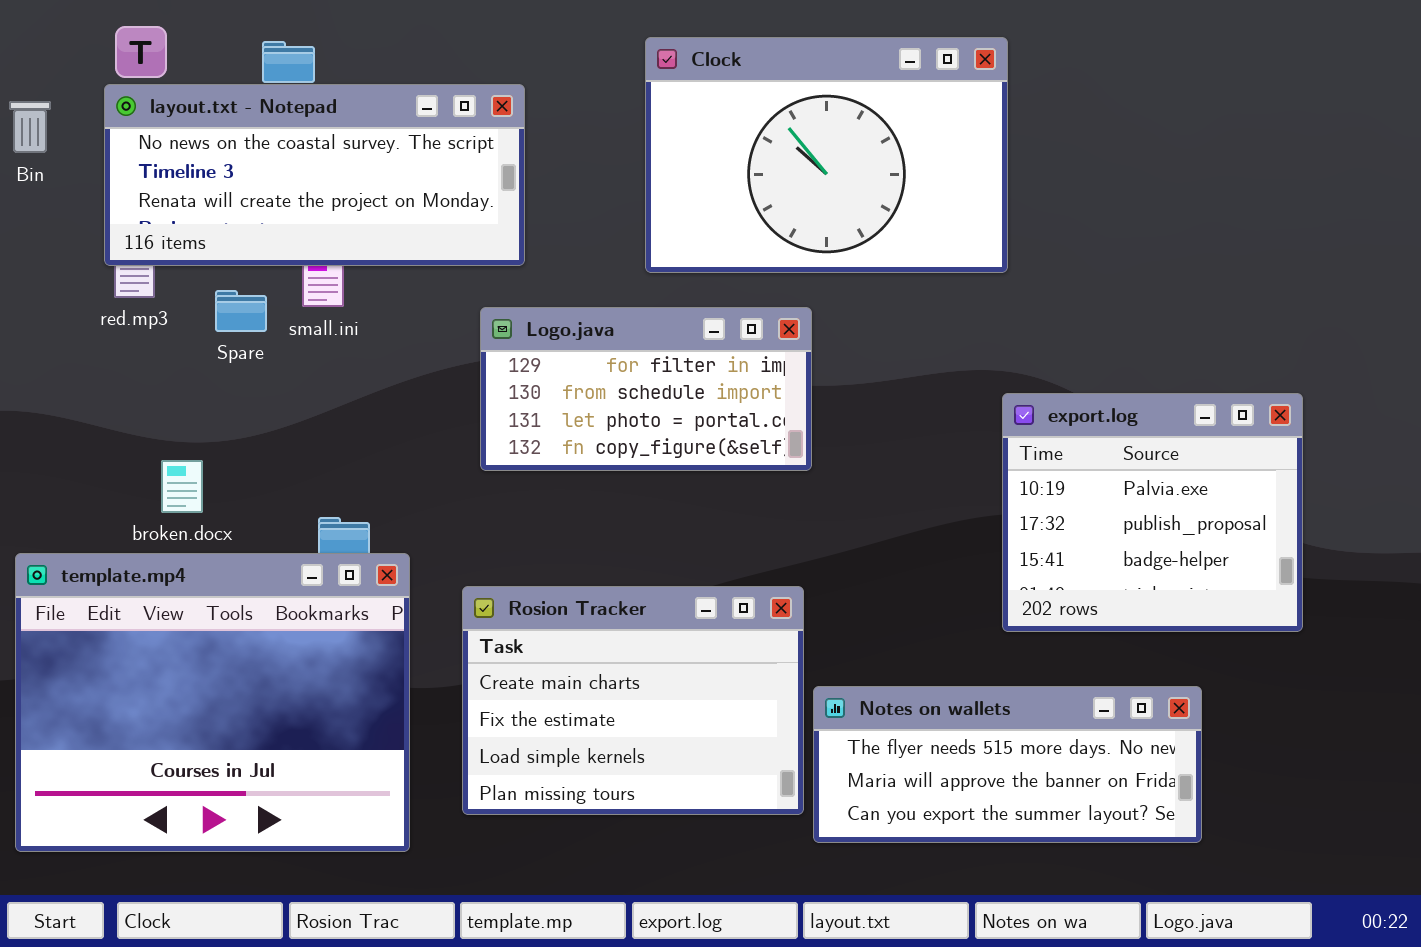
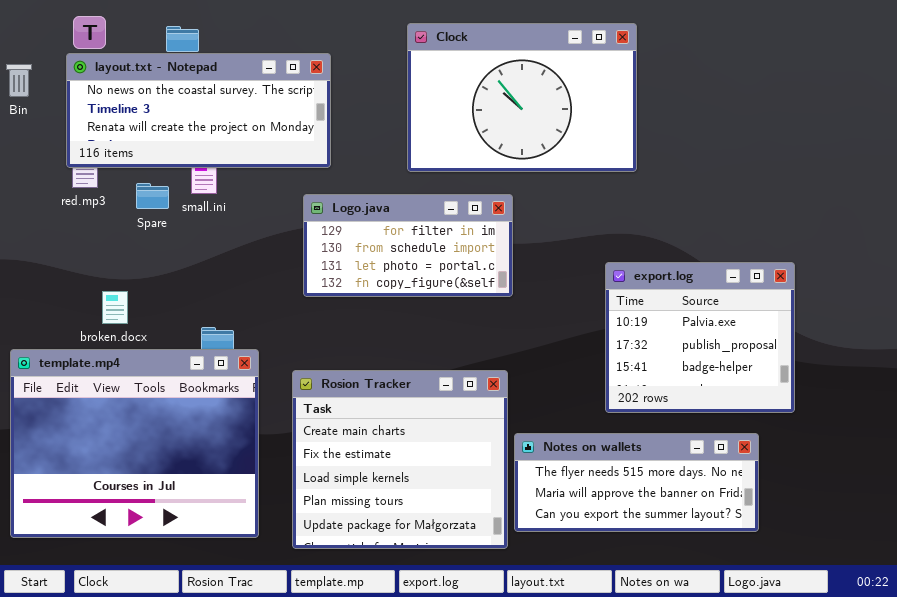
export.log: [1002,393,1303,632] -> [605,262,795,413], moved
Rosion Tracker: [462,586,804,815] -> [292,370,508,549], resized

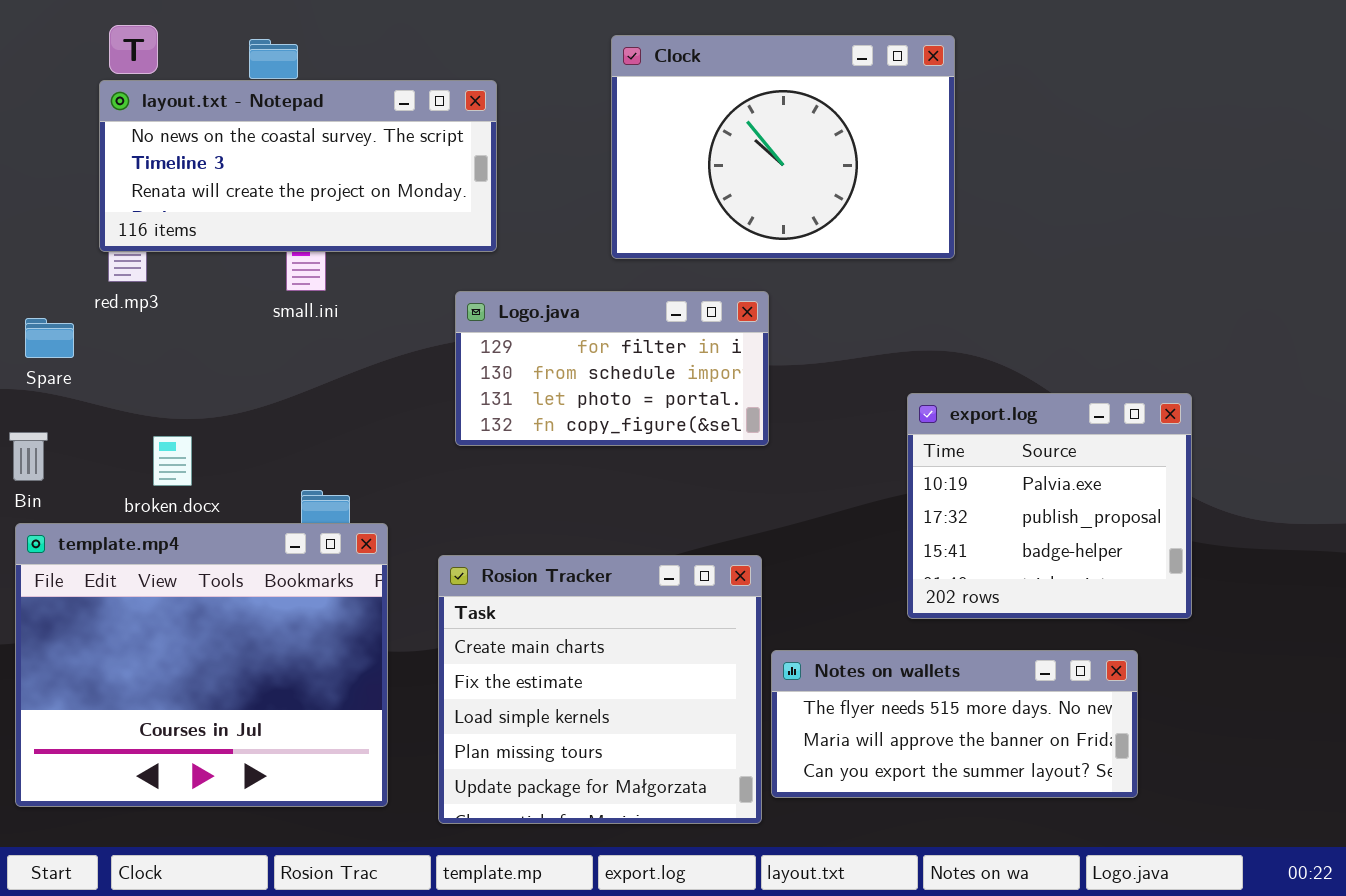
Bin: [6,64,32,97] -> [9,432,48,481], moved
Spare: [136,183,169,209] -> [25,318,74,358], moved

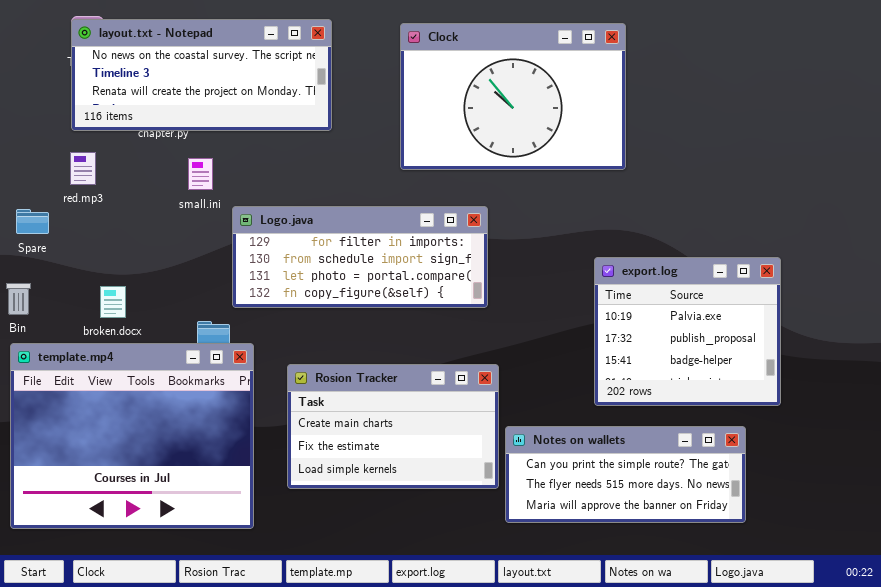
layout.txt - Notepad: [99,80,497,252] -> [71,19,332,131], moved
Logo.java: [455,291,769,446] -> [232,206,488,308], moved, resized
Rosion Tracker: [438,555,762,824] -> [287,364,499,489], resized
Notes on wallets: [771,650,1138,798] -> [505,426,746,523], scrolled up 1 row

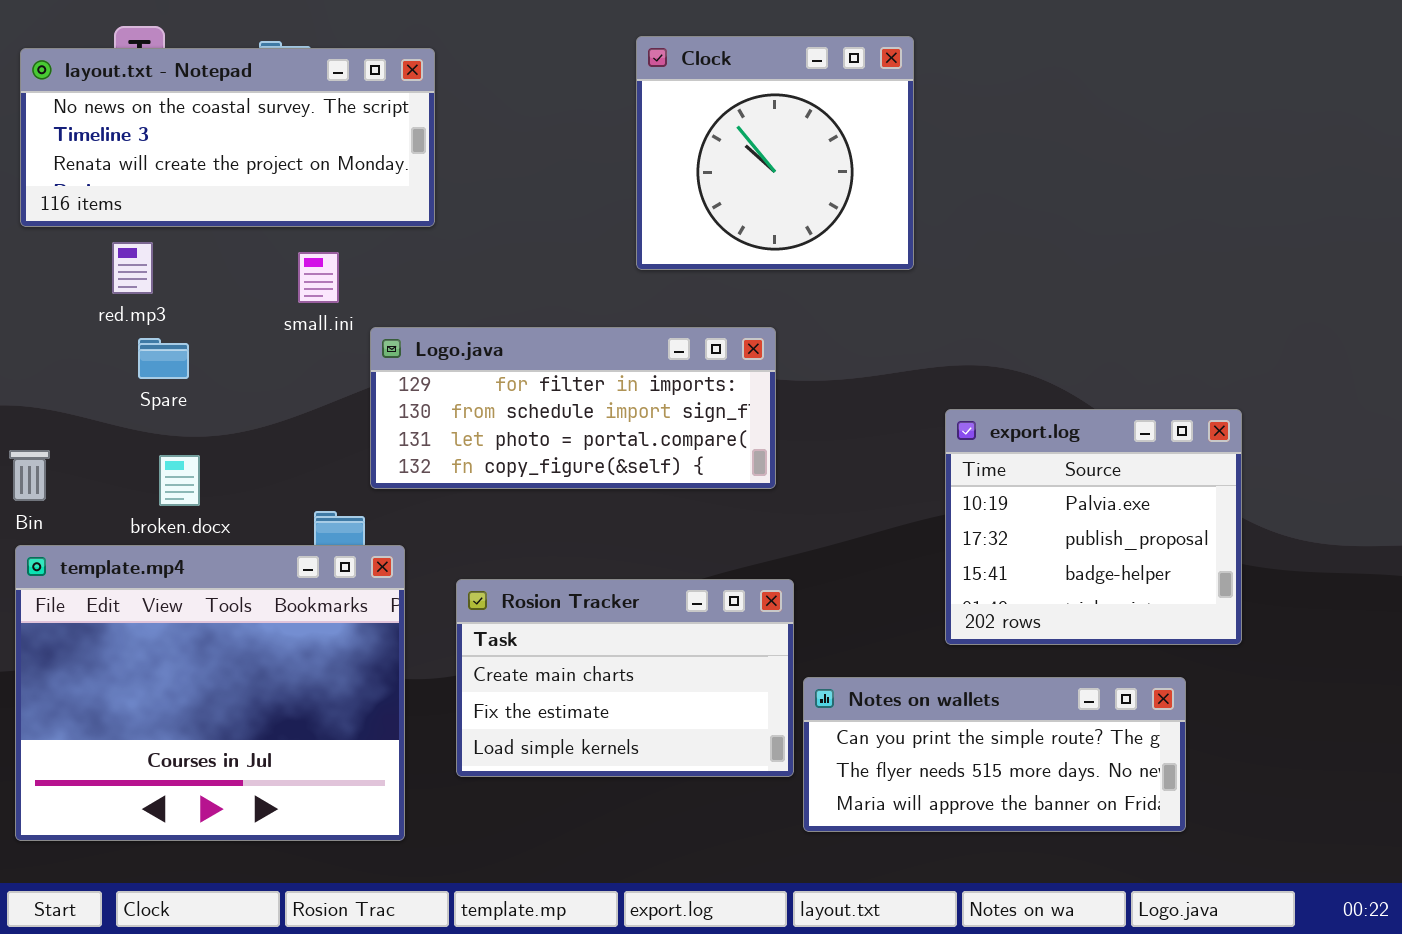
layout.txt - Notepad: [71,19,332,131] -> [20,48,435,227], moved
Clock: [400,23,626,170] -> [636,36,914,270], resized
Spare: [16,209,49,234] -> [138,338,189,379], moved

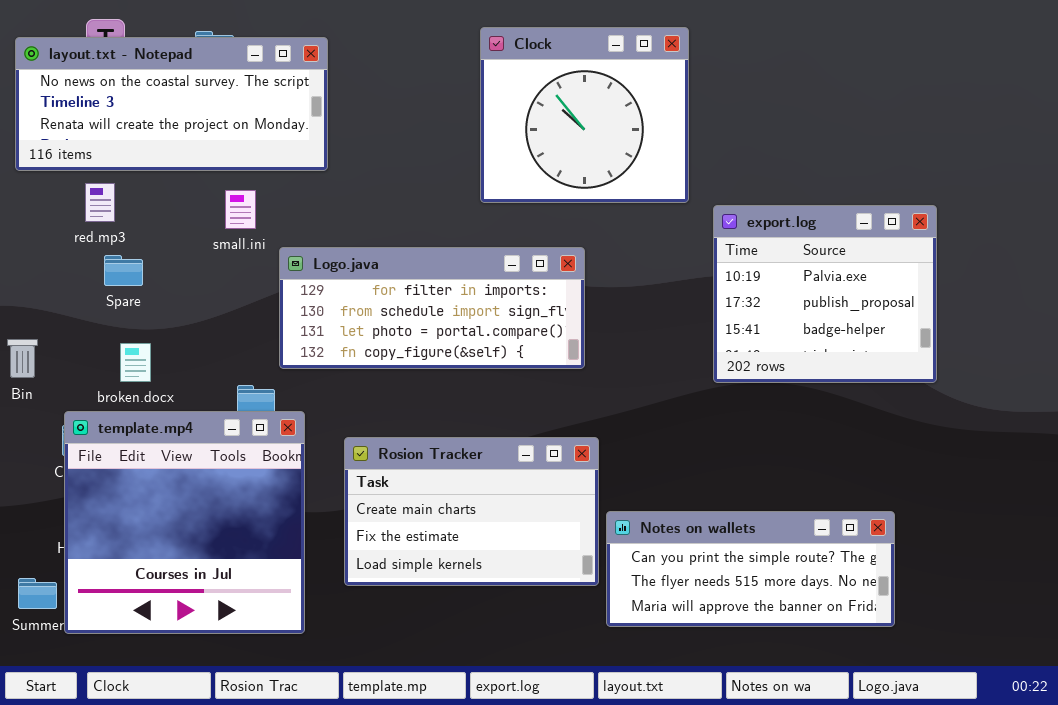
export.log: [945,409,1242,645] -> [713,205,937,383], moved
template.mp4: [15,545,405,841] -> [64,411,305,634], resized

